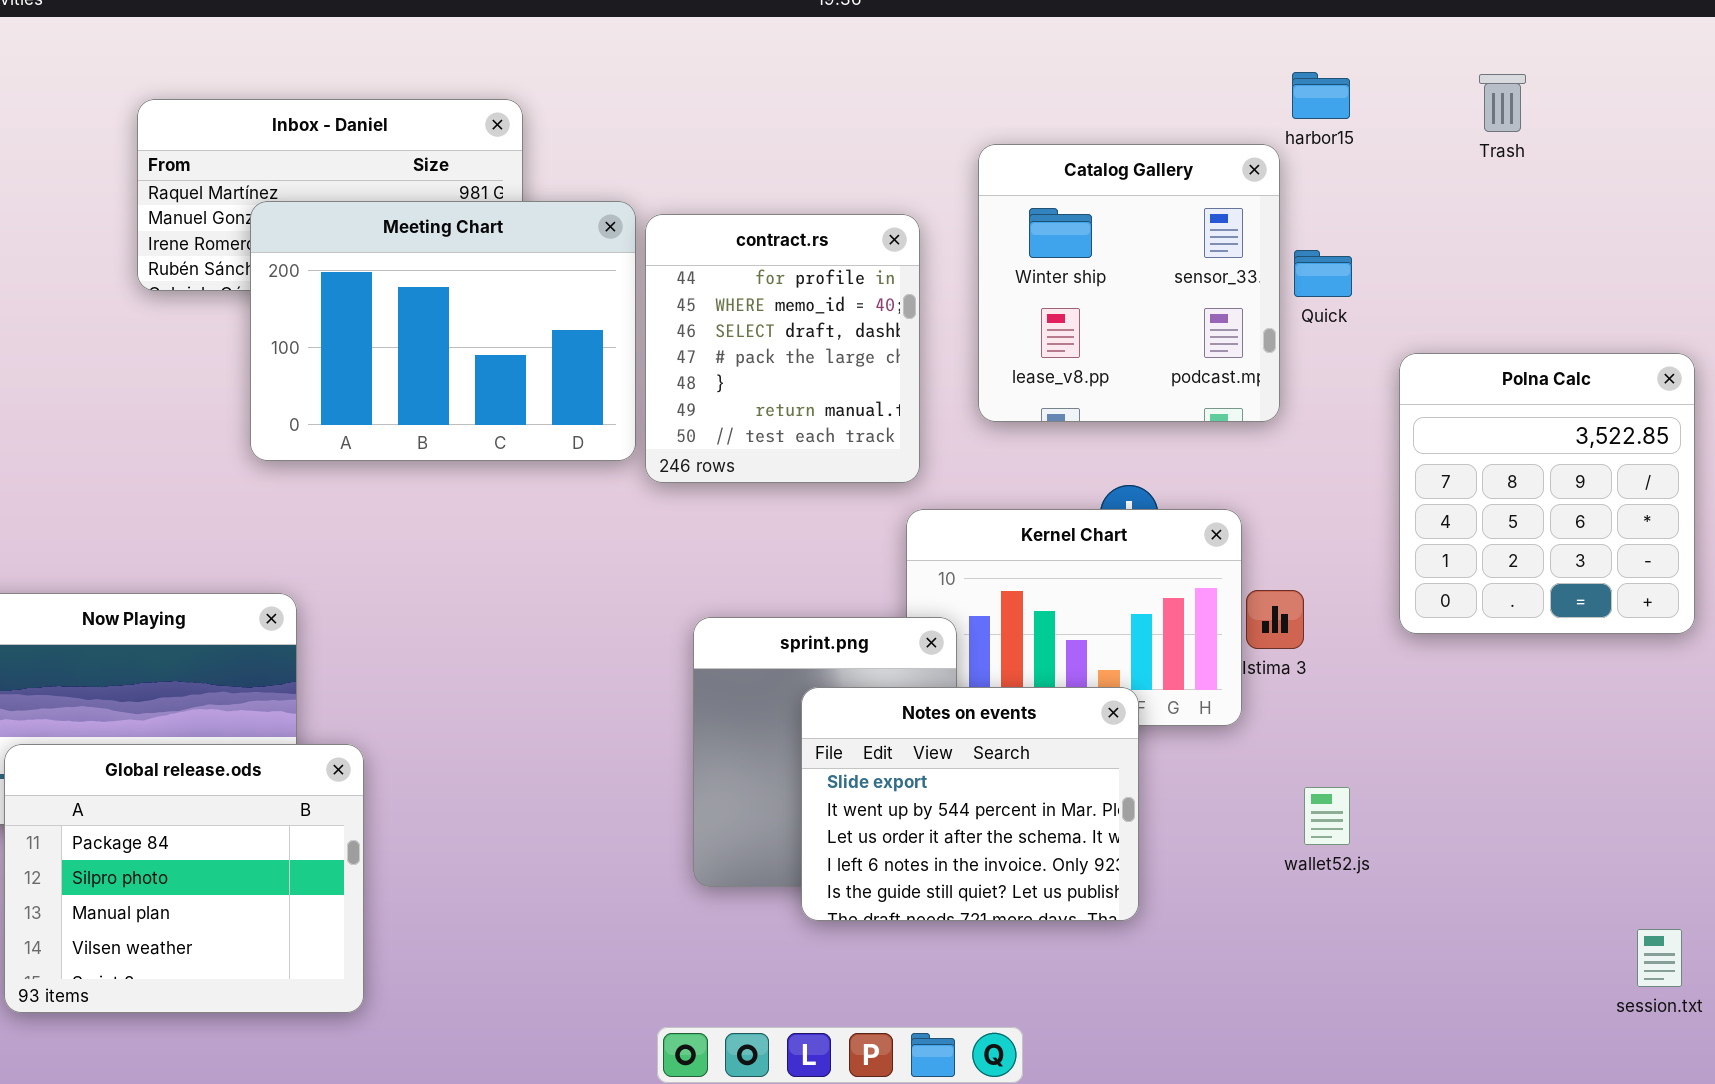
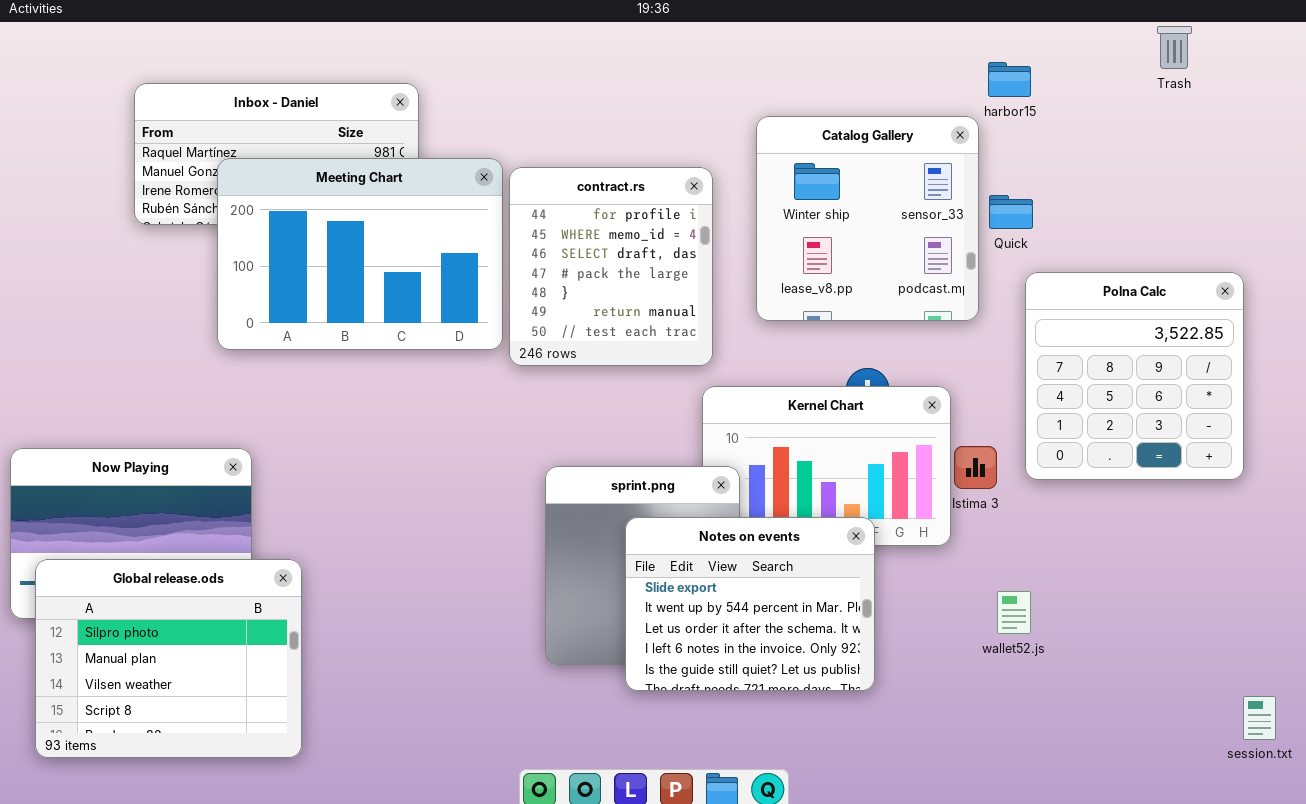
Trash: [1479,74,1526,132] -> [1157,26,1192,69], moved
Polna Calc: [1399,353,1695,634] -> [1025,272,1244,480], moved
Global release.ods: [4,744,364,1013] -> [35,559,302,758], scrolled down 1 row

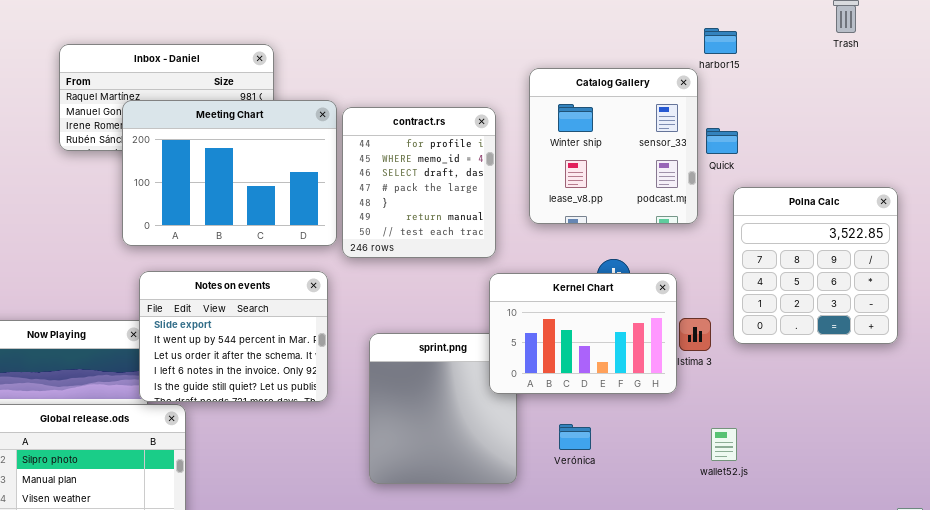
Kernel Chart: [702,386,951,546] -> [489,273,677,394], raised
Notes on events: [625,517,875,691] -> [139,271,328,402], moved

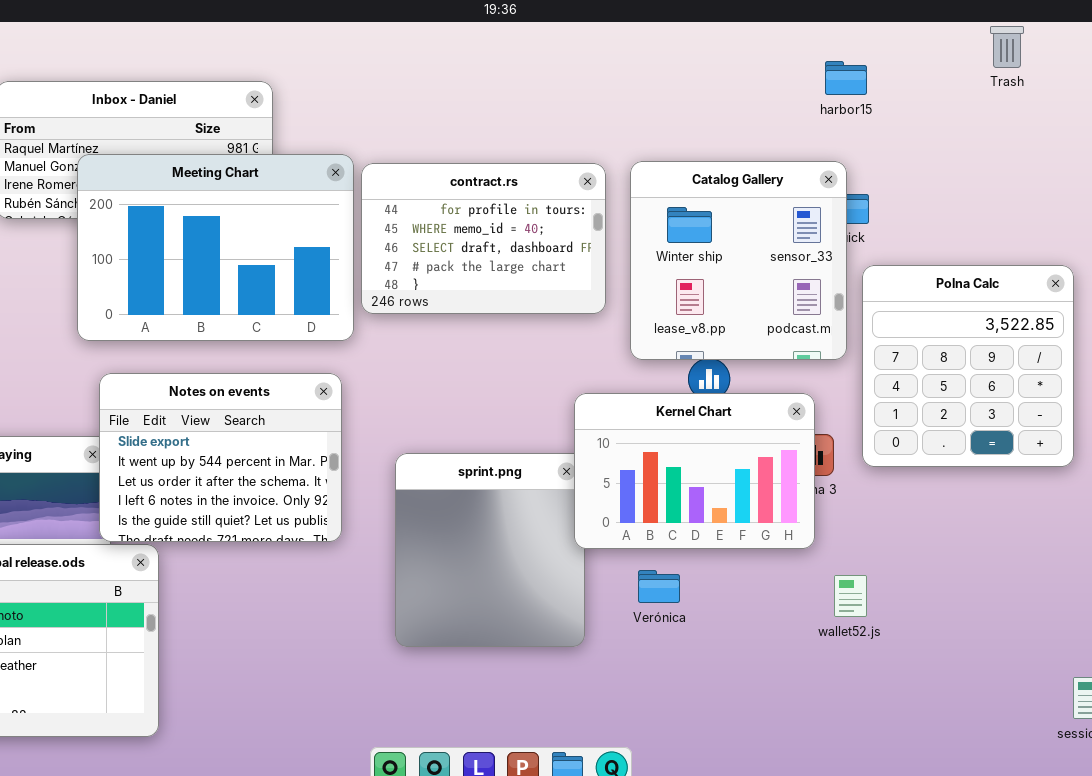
Catalog Gallery: [529,68,698,224] -> [630,161,847,360], moved
contract.rs: [342,107,496,258] -> [361,163,606,314], resized
Kernel Chart: [489,273,677,394] -> [574,393,815,549], moved

